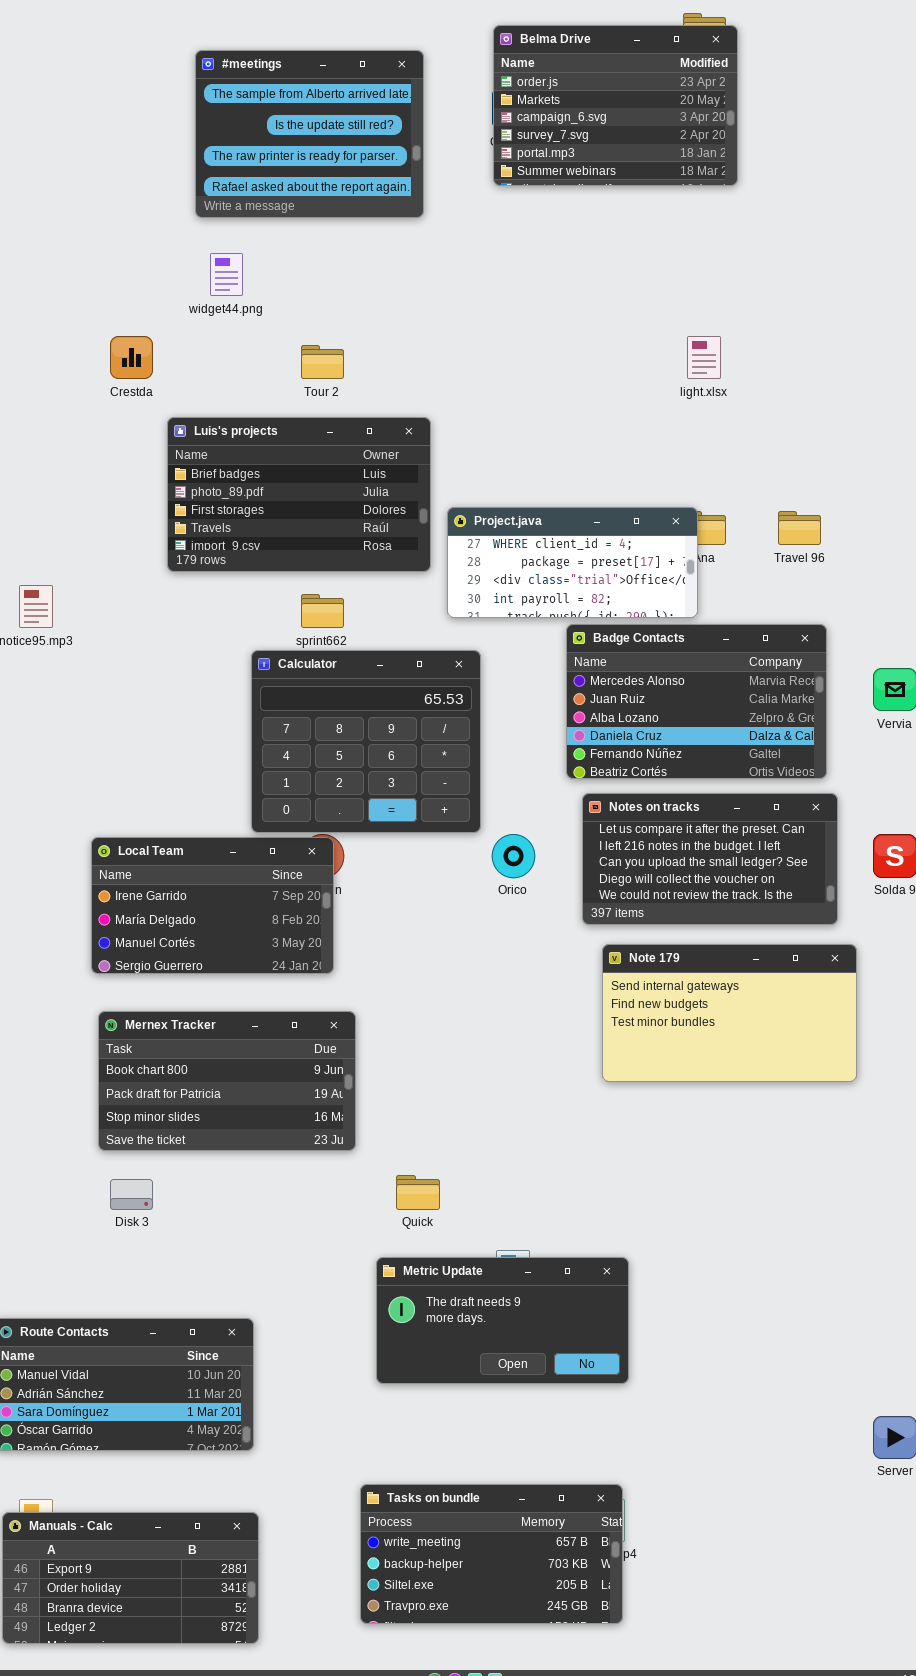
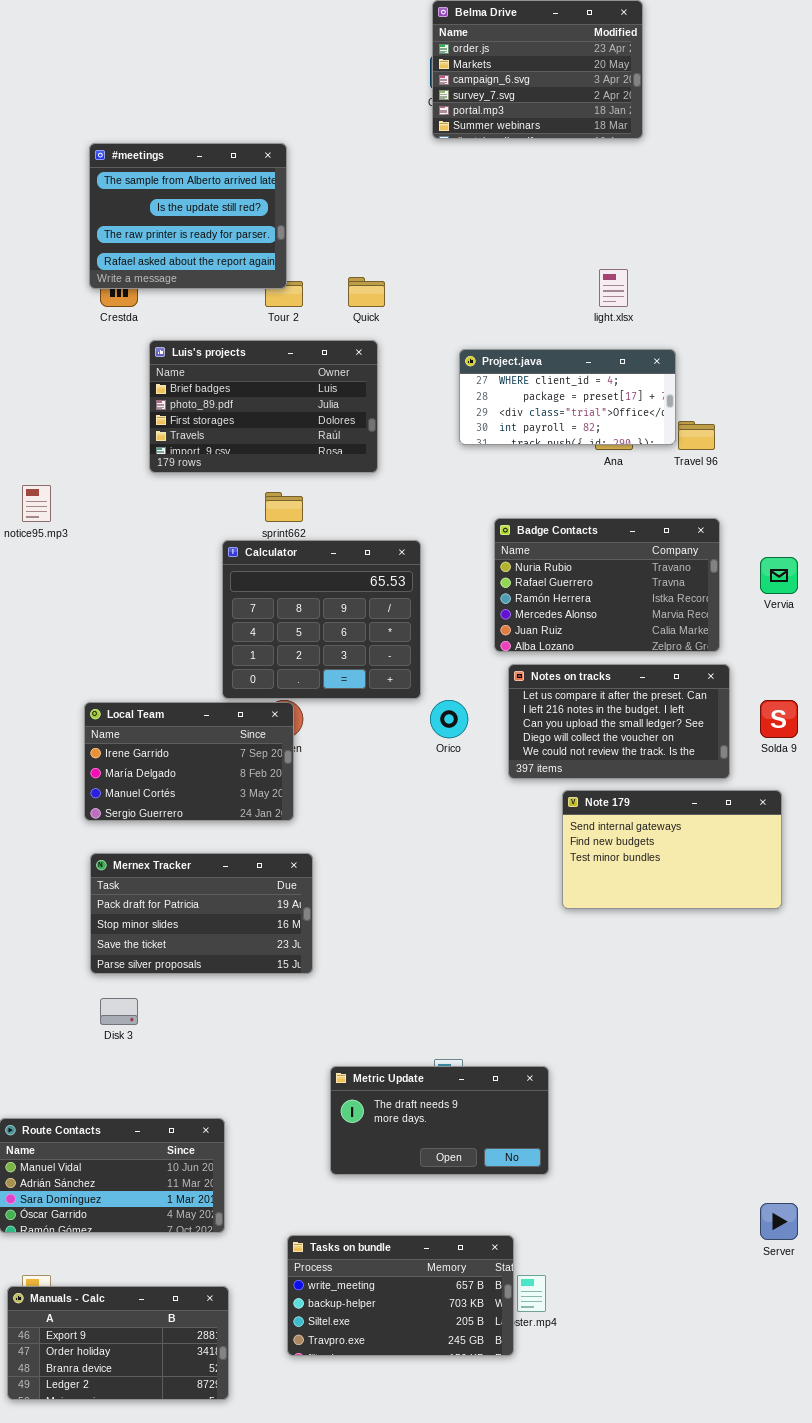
#meetings: [195,50,424,218] -> [89,143,287,289], moved
Project.java: [447,507,698,618] -> [459,349,676,445], moved
Badge Contacts: [566,624,827,779] -> [494,518,720,652], scrolled up 3 rows
Note 179: [602,944,857,1082] -> [562,790,782,909], moved
Mernex Tracker: [98,1011,356,1151] -> [90,853,313,974], scrolled down 1 row
Quick: [396,1175,440,1210] -> [348,277,385,307], moved
Tasks on bundle: [360,1484,623,1624] -> [287,1235,514,1356], moved

